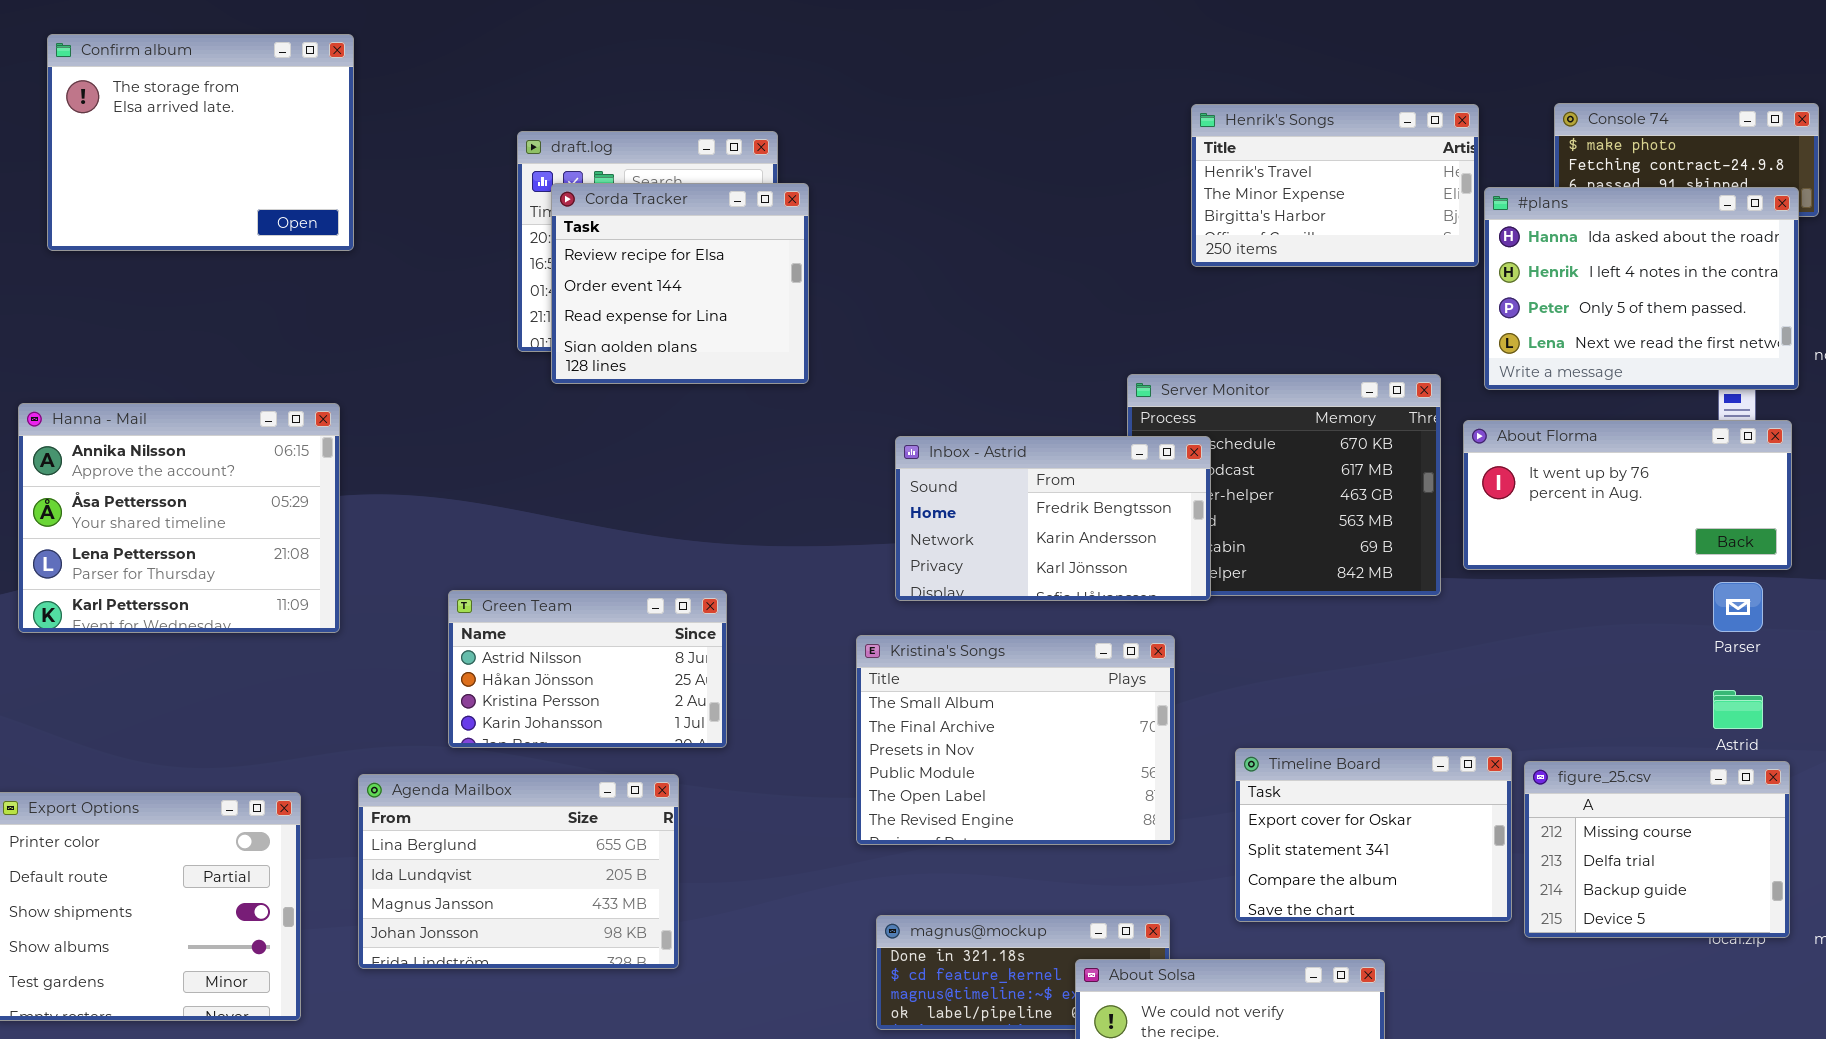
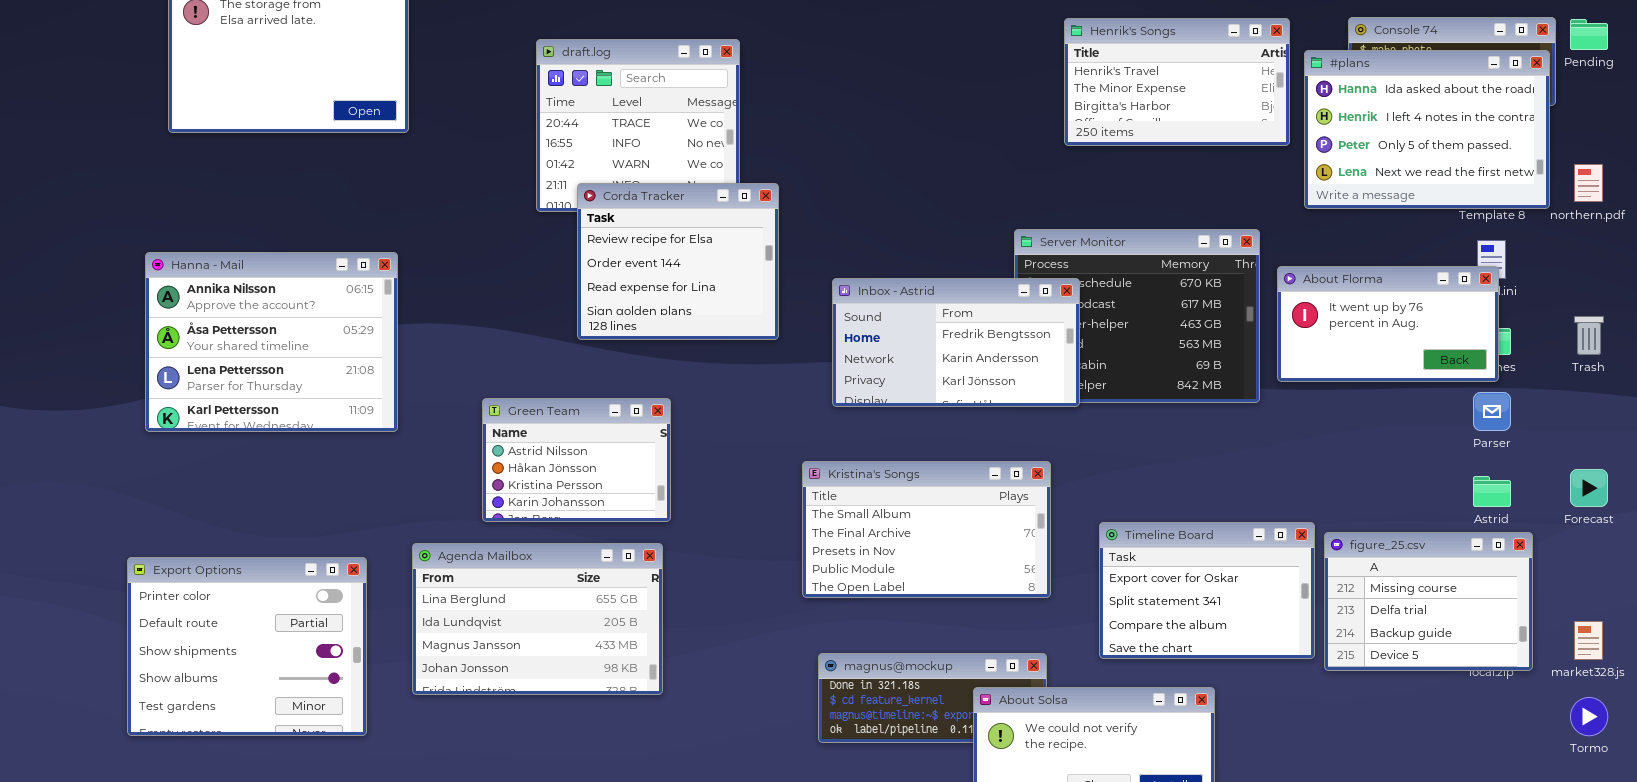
Corda Tracker: [551,183,809,384] -> [577,183,779,340], moved
#plans: [1484,187,1799,390] -> [1304,50,1550,209], moved
About Florma: [1463,420,1792,570] -> [1277,266,1499,382], resized
Green Team: [448,590,727,748] -> [482,398,671,522], resized
Kristina's Songs: [856,635,1175,845] -> [802,461,1051,598], resized

